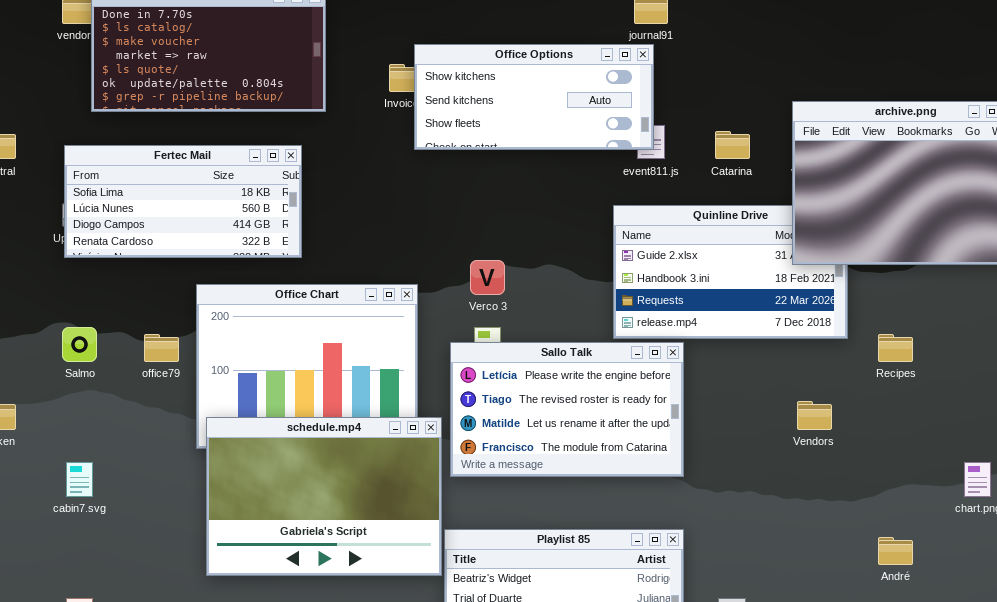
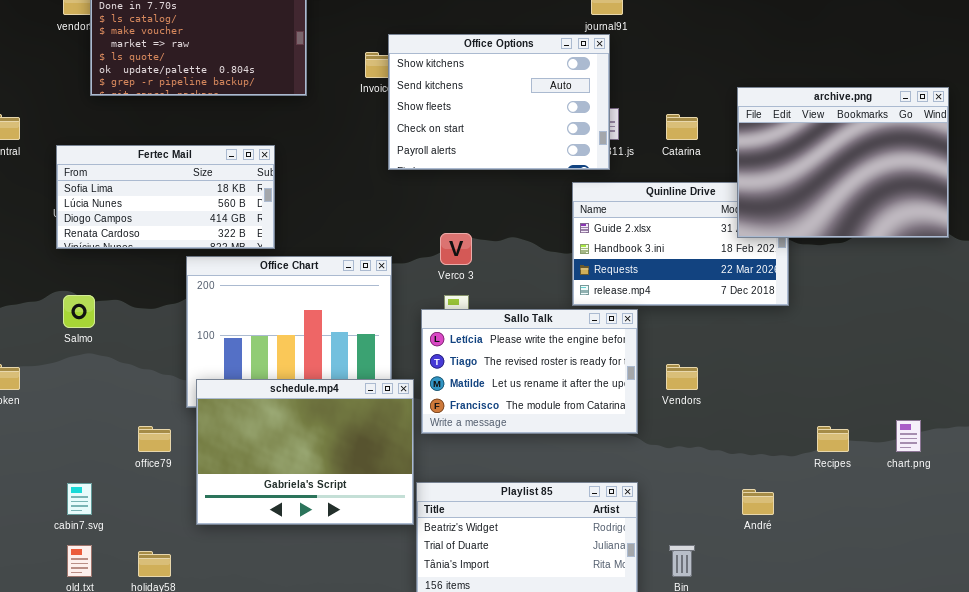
Office Options: [414,44,654,150] -> [388,34,610,170], resized
Fertec Mail: [64,145,302,258] -> [56,145,275,249], moved
office79: [144,334,179,362] -> [138,426,171,452], moved
Recipes: [878,334,913,362] -> [817,426,849,452], moved
Vendors: [797,401,832,430] -> [666,364,698,390], moved
cabin7.svg: [66,462,93,497] -> [67,483,92,515], moved
André: [878,537,913,565] -> [742,489,774,515], moved

